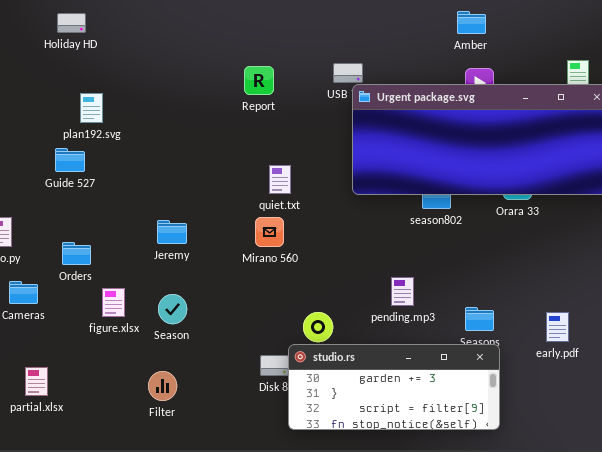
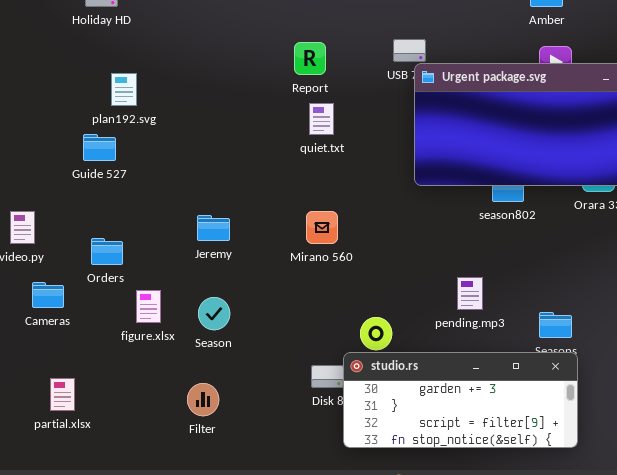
quiet.txt: [269,165,291,194] -> [309,103,334,135], moved

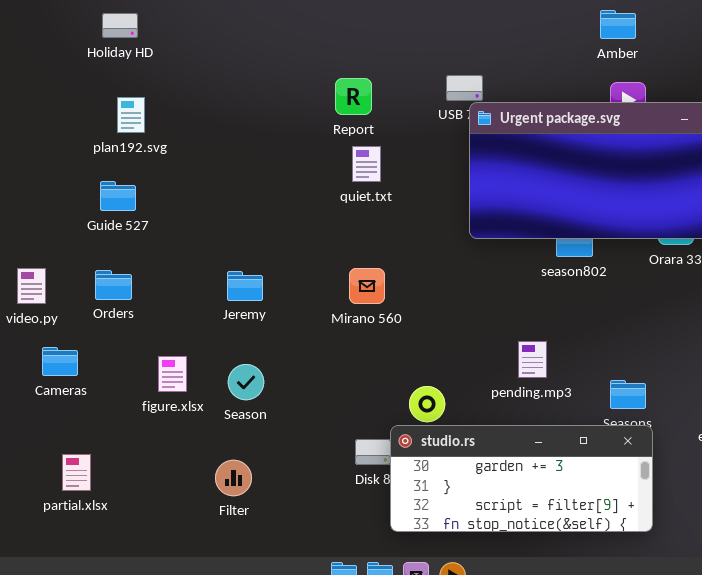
plan192.svg: [111,73,137,106] -> [117,97,145,133], moved
Orders: [91,238,123,265] -> [95,270,132,300], moved

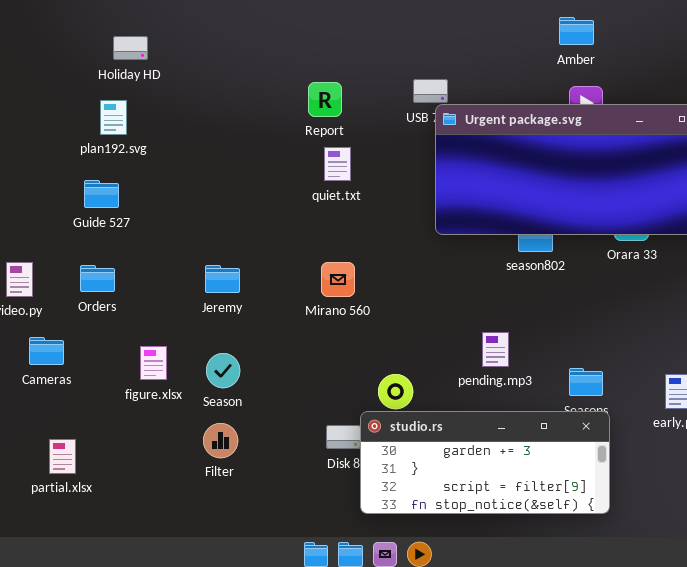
Holiday HD: [102,13,138,38] -> [113,36,148,60], moved
Filter: [215,460,252,496] -> [203,423,238,458], moved

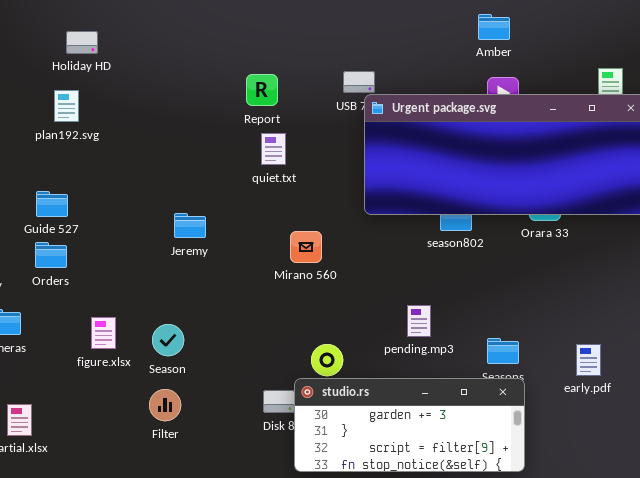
Guide 527: [84,180,119,208] -> [36,191,68,217], moved
Mirano 560: [321,262,355,297] -> [290,231,322,263], moved
Jeremy: [205,265,240,293] -> [174,213,206,238], moved

